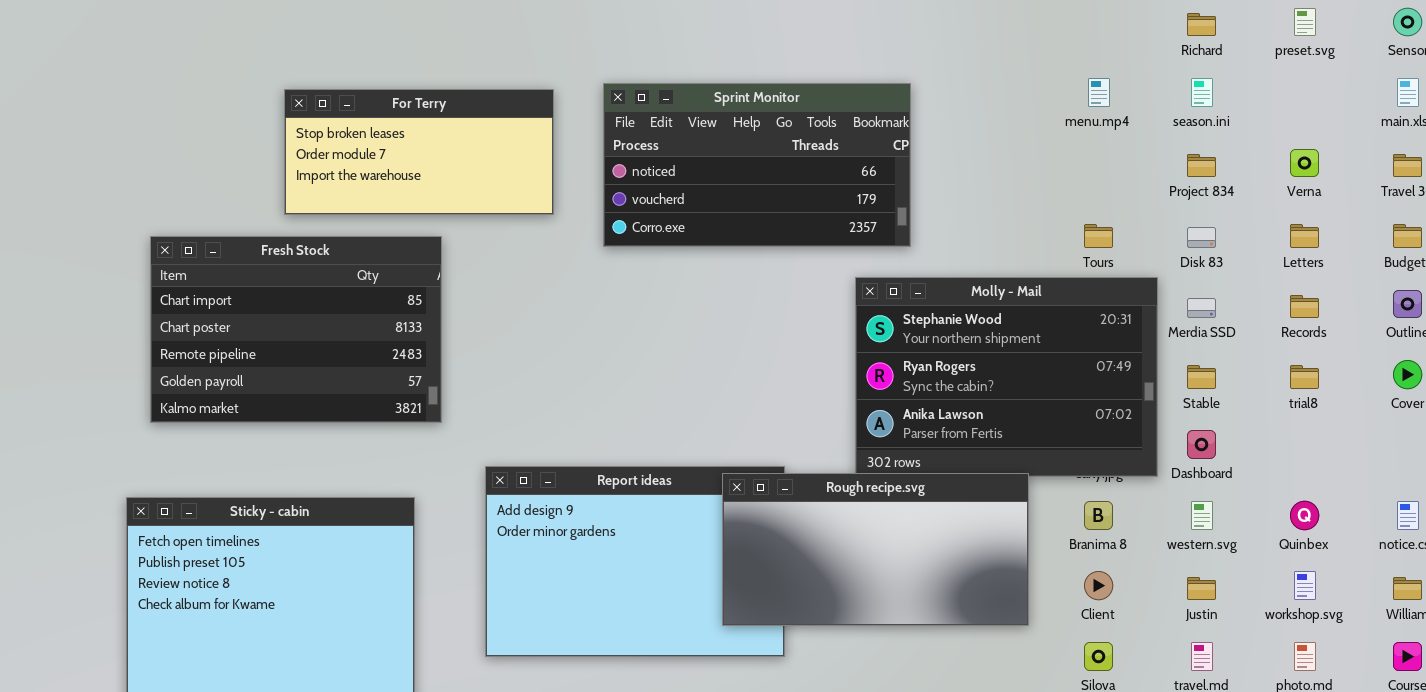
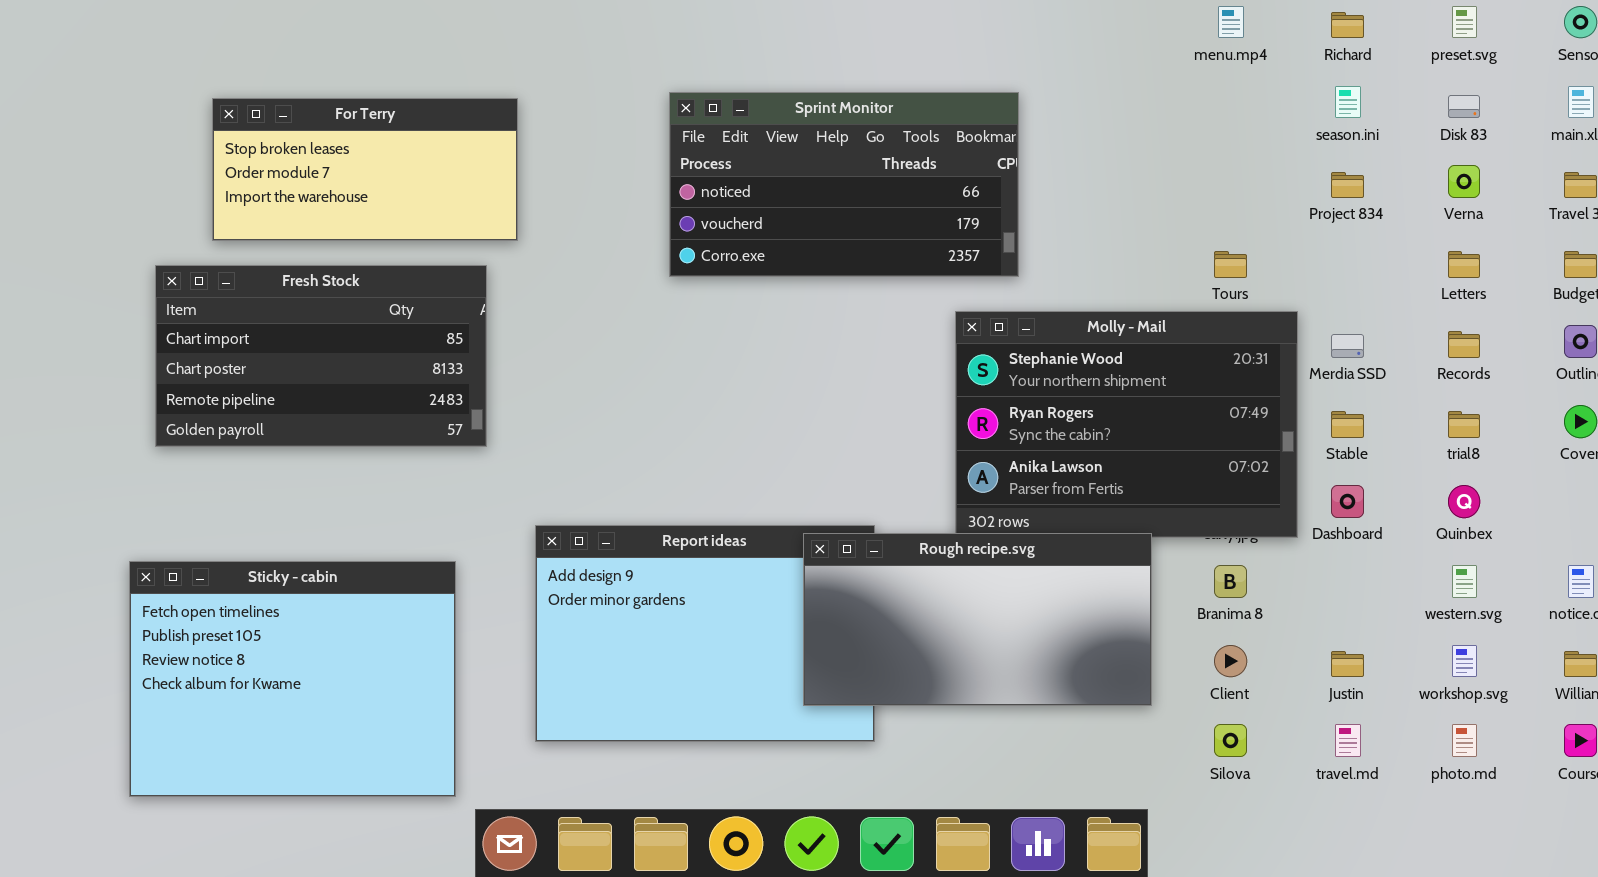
menu.mp4: [1088,78,1110,107] -> [1218,6,1244,38], moved
For Terry: [284,89,554,215] -> [212,98,518,241], moved
Disk 83: [1187,227,1216,248] -> [1448,95,1480,118], moved
Fresh Stock: [150,236,442,423] -> [155,265,487,447], resized
western.svg: [1191,501,1213,530] -> [1452,565,1477,598], moved
Quinbex: [1290,501,1319,530] -> [1448,485,1480,518], moved

